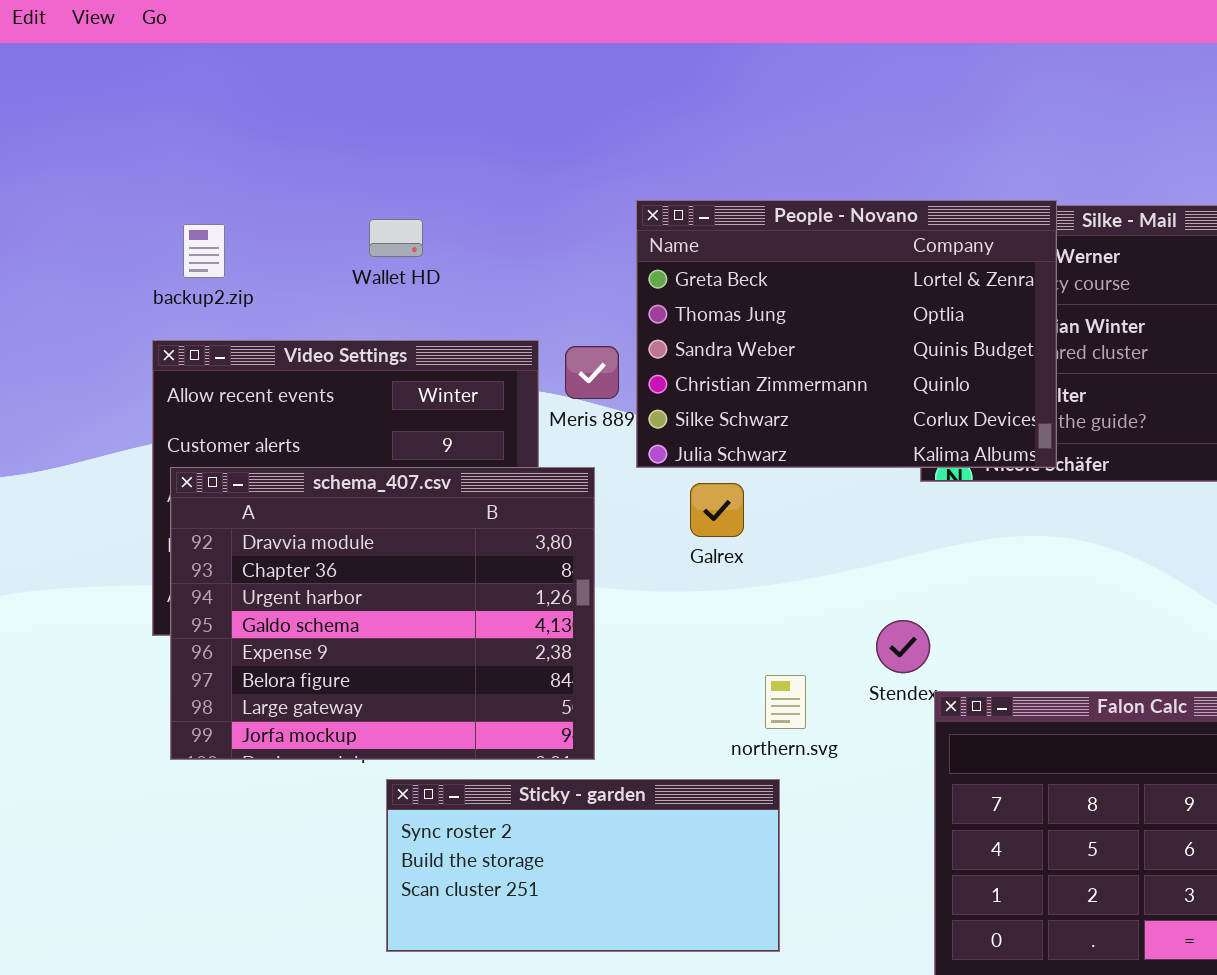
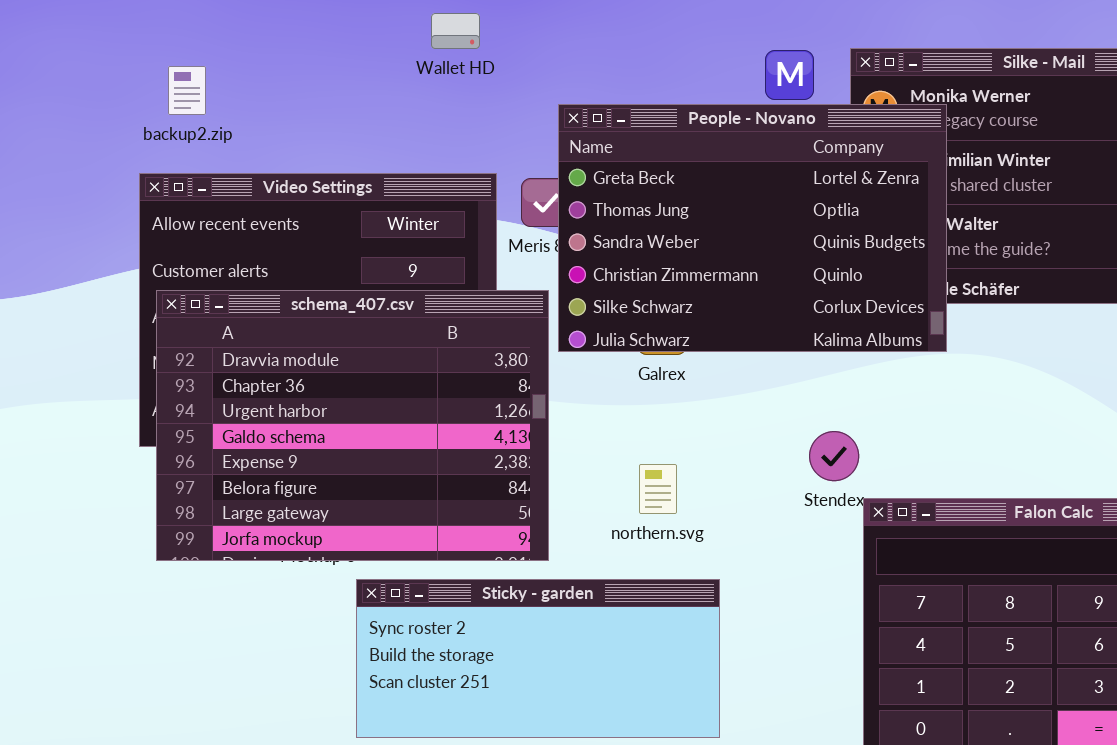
People - Novano: [636,200,1057,468] -> [558,104,947,352], moved
Wallet HD: [369,219,423,257] -> [431,13,480,49], moved
northern.svg: [765,675,806,729] -> [639,464,677,514], moved

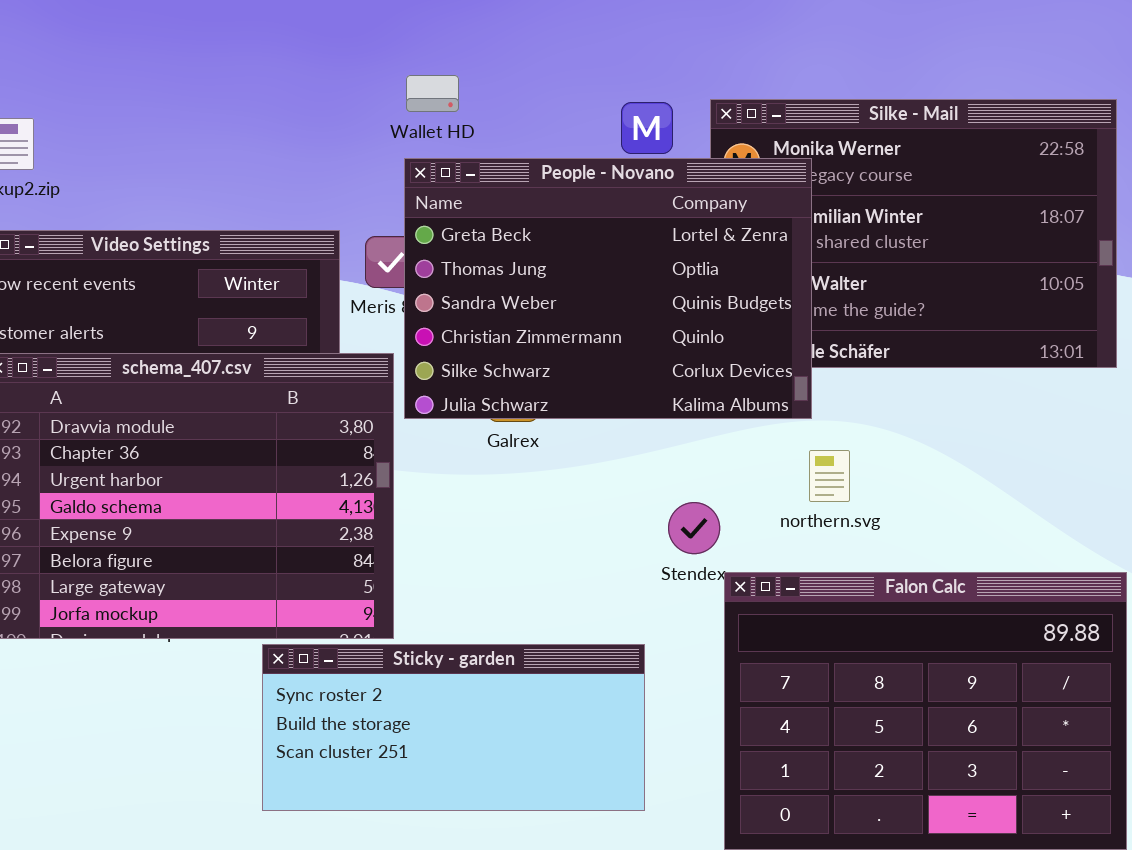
Wallet HD: [431,13,480,49] -> [406,75,459,112], moved
northern.svg: [639,464,677,514] -> [809,450,850,502], moved
Sticky - garden: [356,579,720,738] -> [262,644,645,811], moved

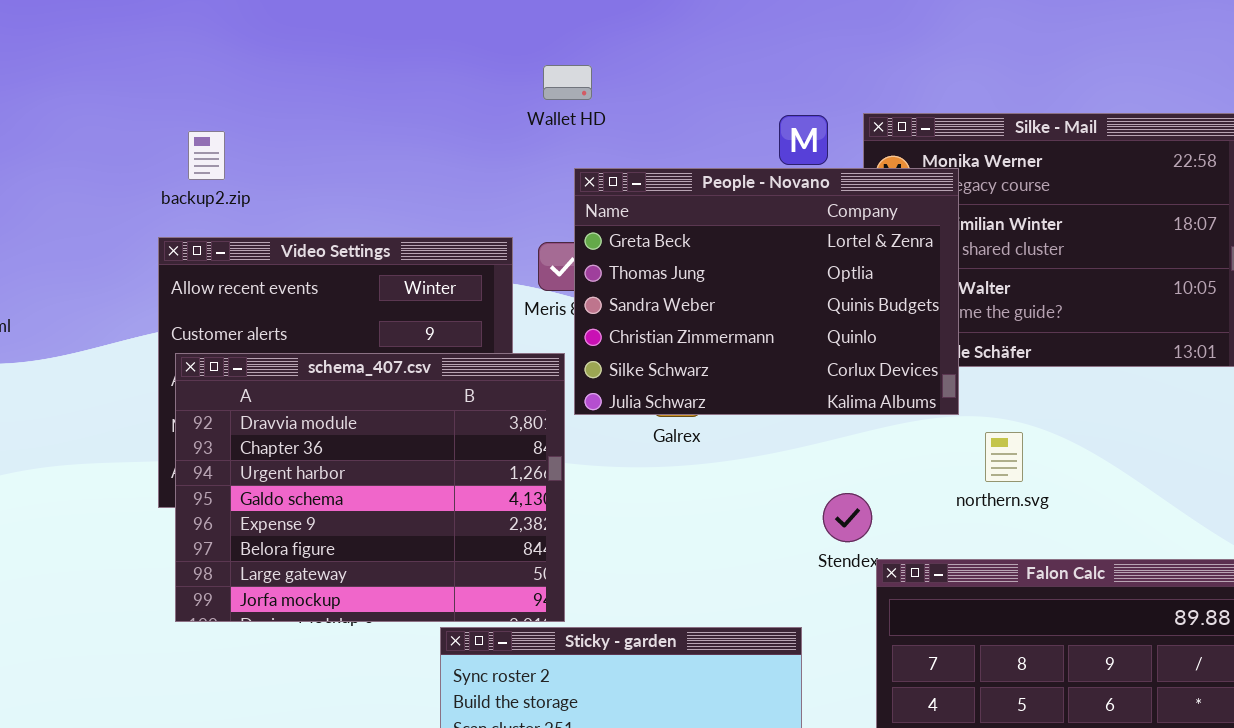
Wallet HD: [406,75,459,112] -> [543,65,592,100], moved
northern.svg: [809,450,850,502] -> [985,432,1023,482], moved

